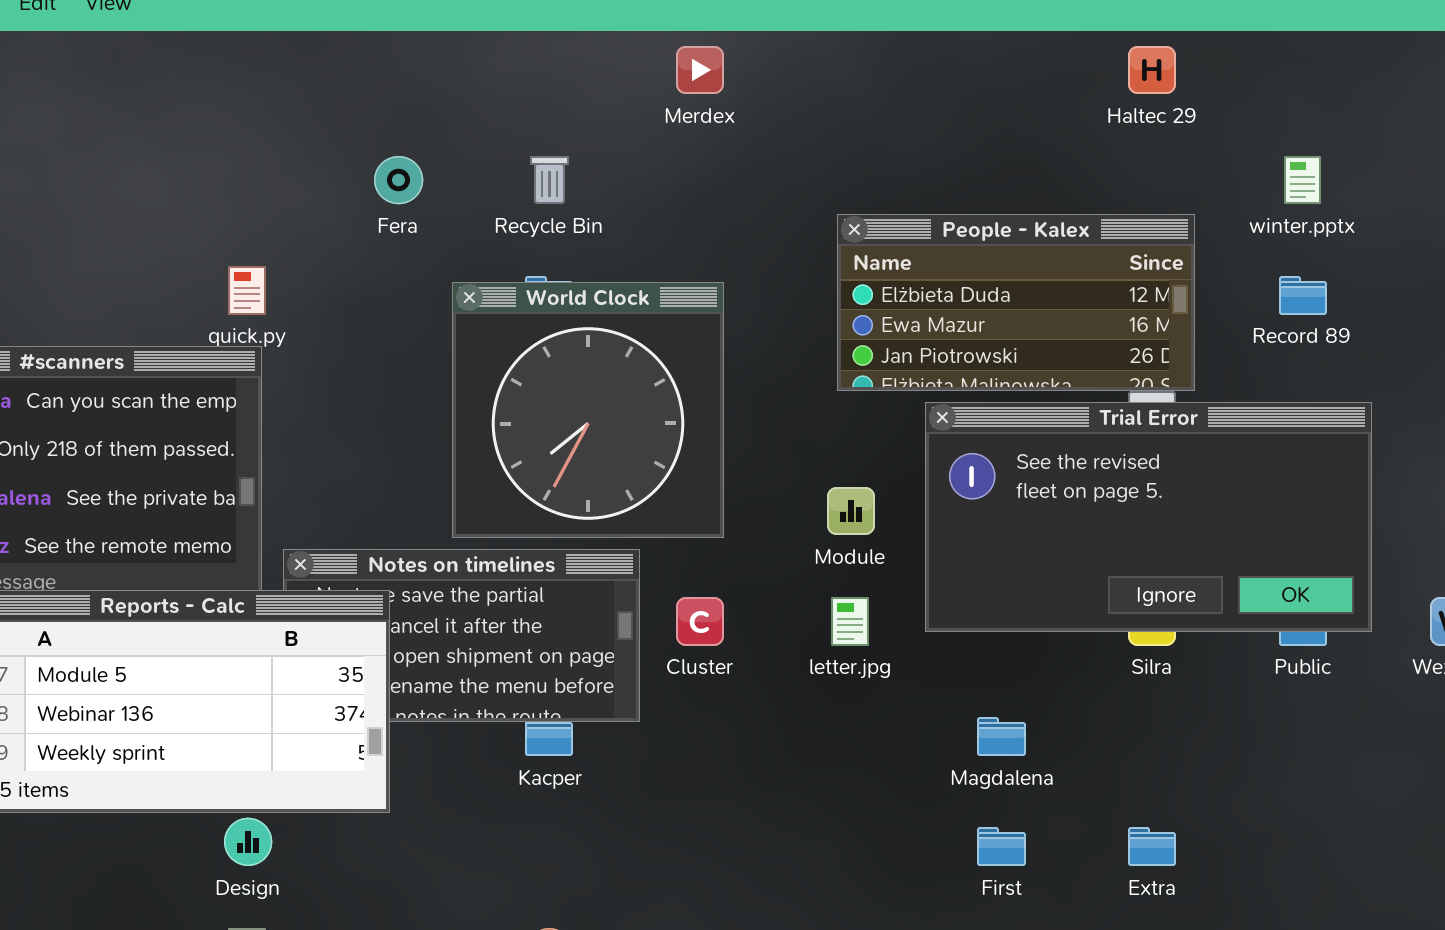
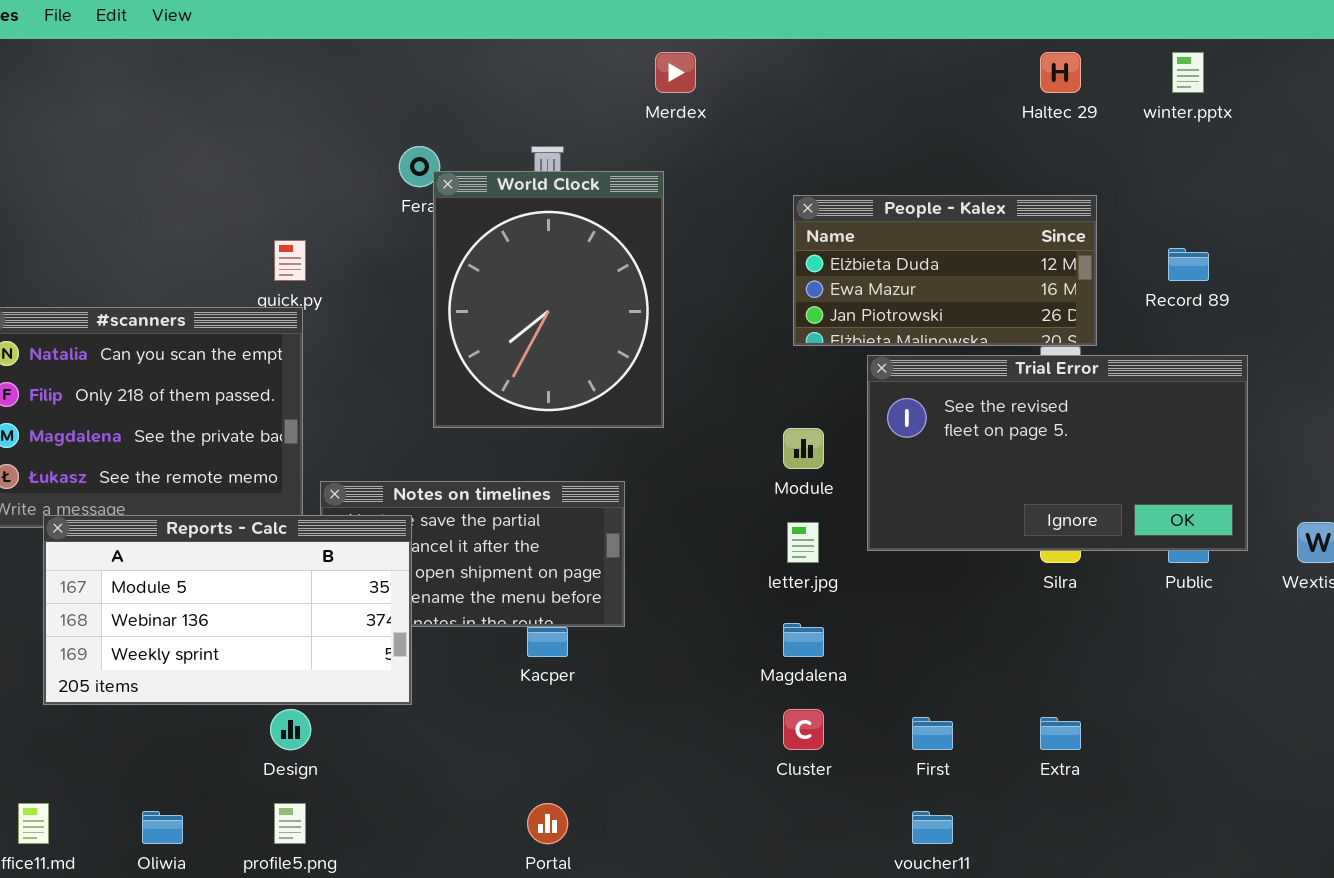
winter.pptx: [1284,156,1321,204] -> [1172,52,1204,93], moved
World Clock: [452,282,724,538] -> [433,171,664,428], moved, resized
Cluster: [676,597,724,646] -> [783,709,824,750], moved
Magdalena: [977,717,1026,756] -> [783,623,824,657], moved

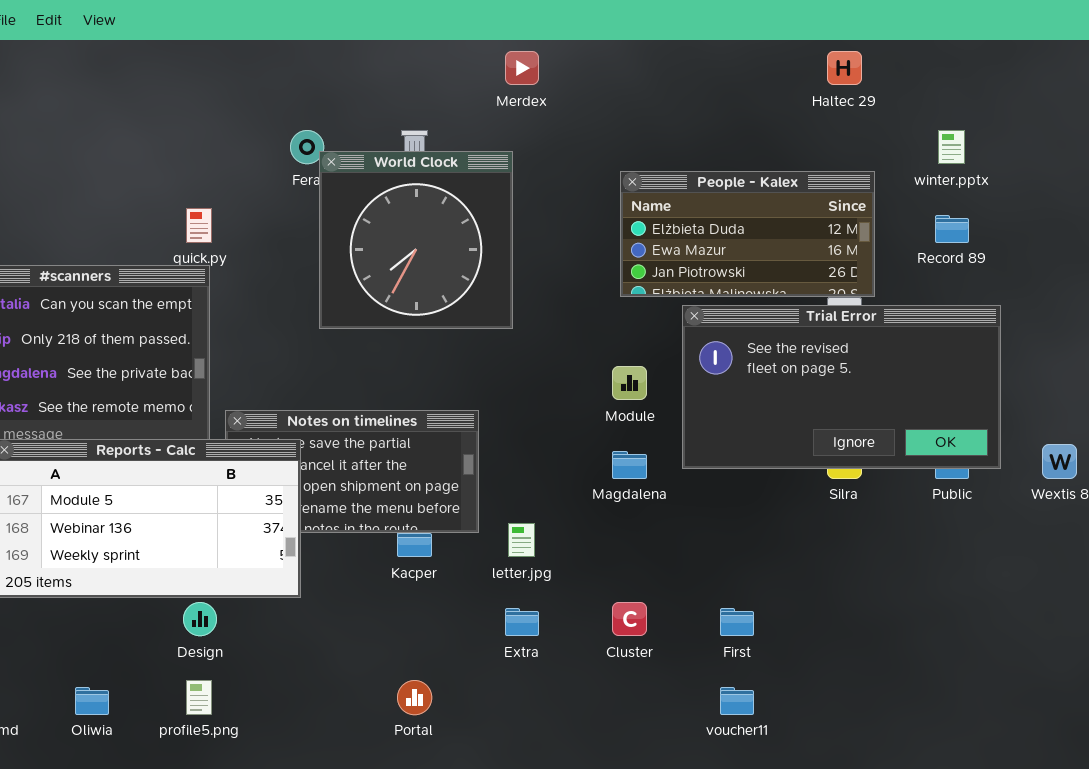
winter.pptx: [1172,52,1204,93] -> [938,130,965,164], moved
World Clock: [433,171,664,428] -> [319,151,513,329], resized
letter.jpg: [787,522,819,563] -> [508,523,535,557], moved
Magdalena: [783,623,824,657] -> [612,451,647,479], moved
Extra: [1040,717,1081,750] -> [505,608,539,636], moved

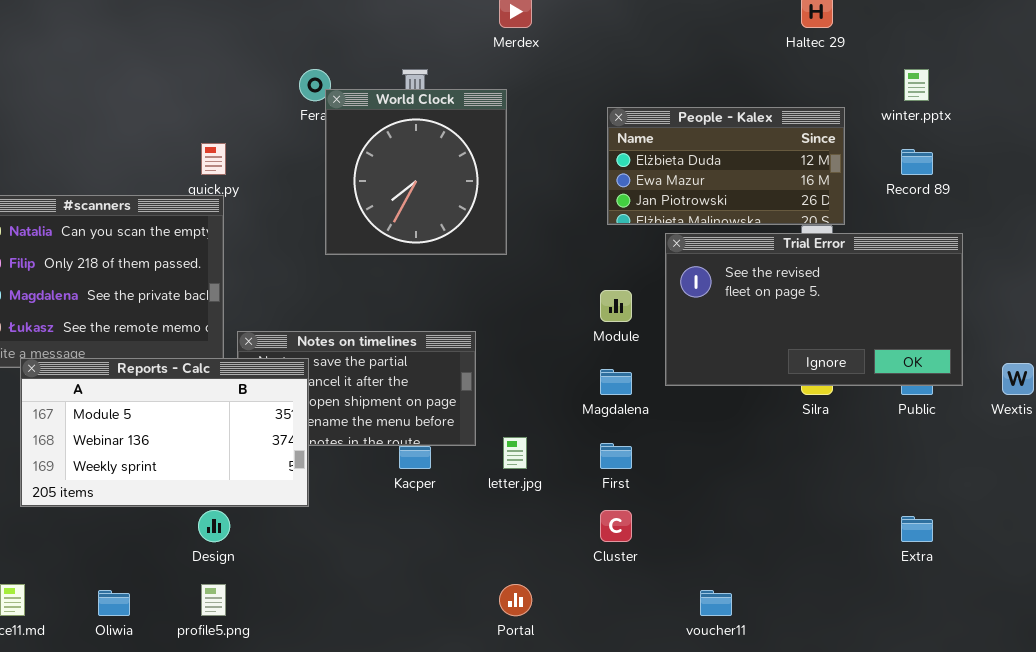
Extra: [505,608,539,636] -> [901,516,933,542], moved
First: [720,608,754,636] -> [600,443,632,469], moved
Portal: [397,680,432,715] -> [499,584,532,616], moved

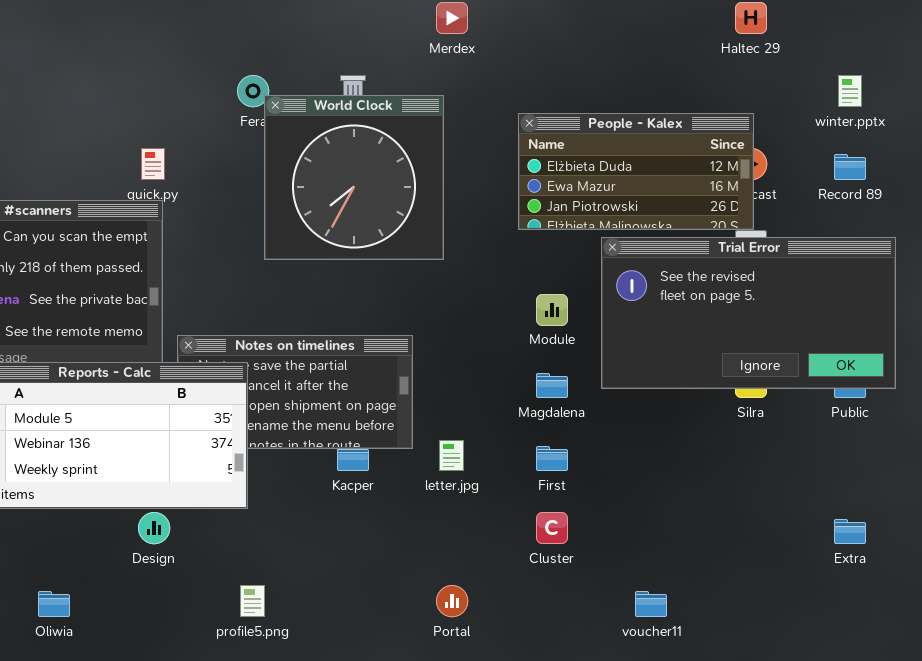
People - Kalex: [607,107,845,225] -> [518,113,754,230], moved
profile5.png: [201,584,226,616] -> [240,585,265,617], moved

